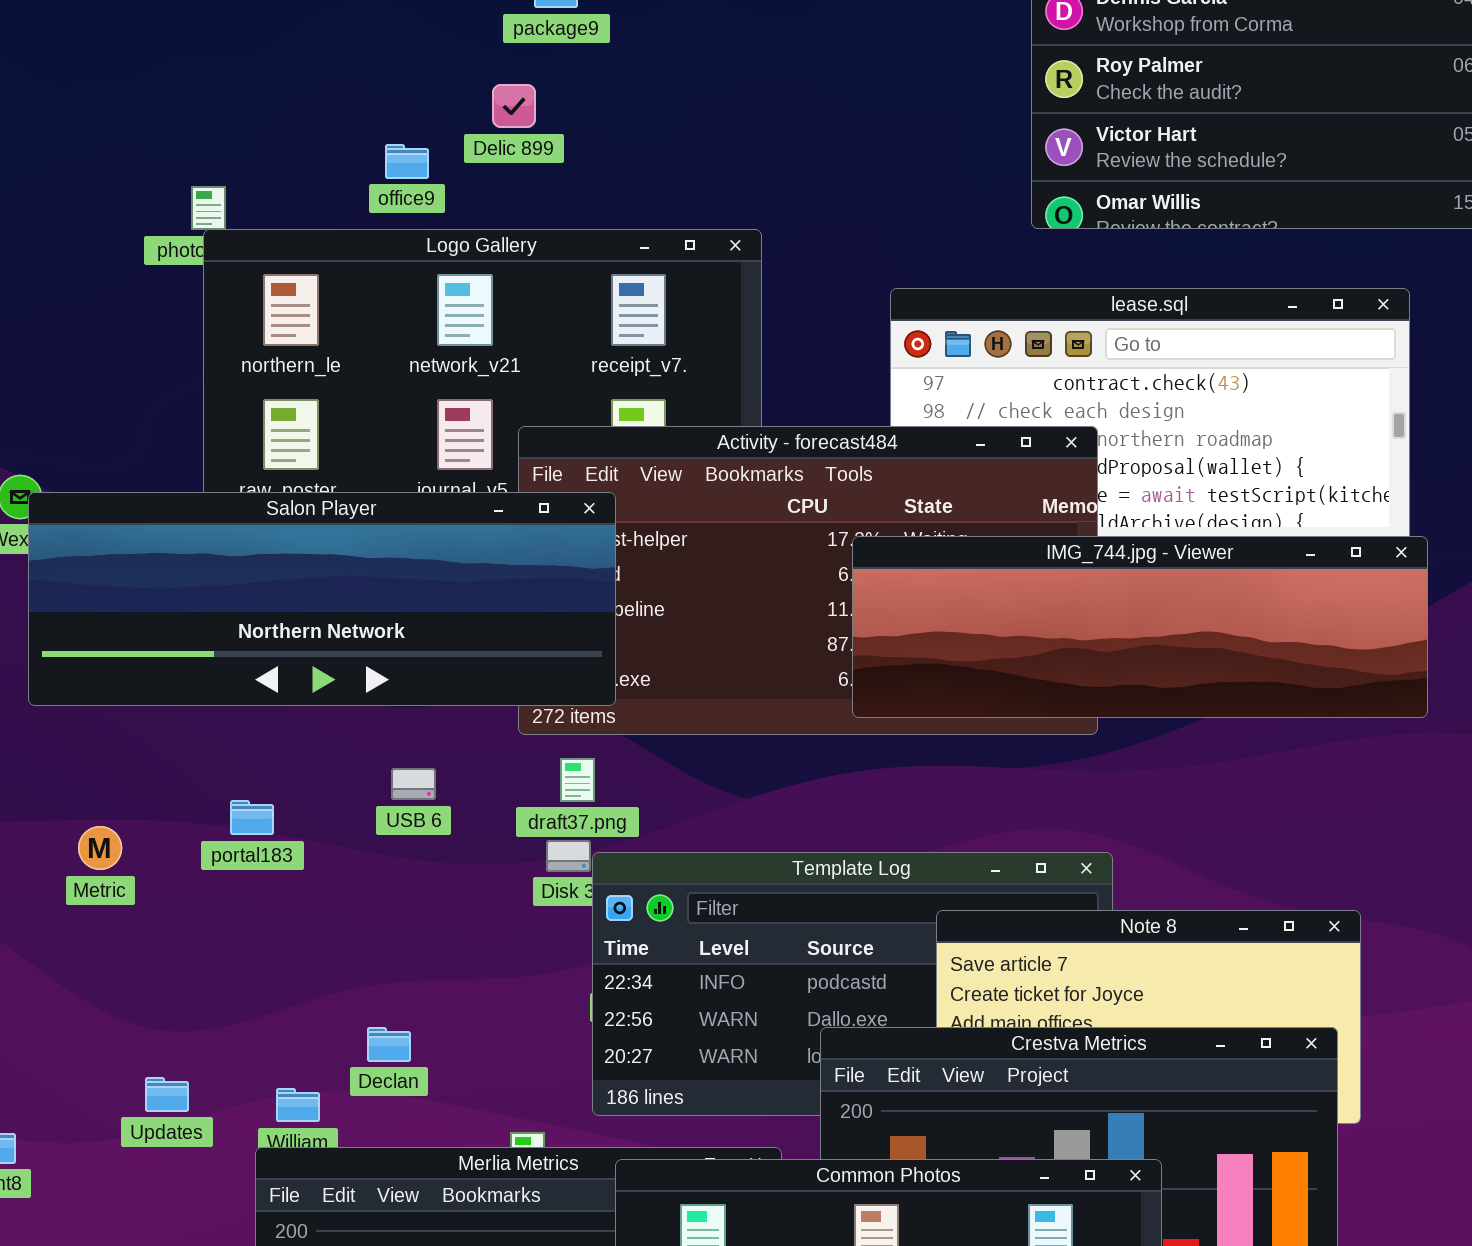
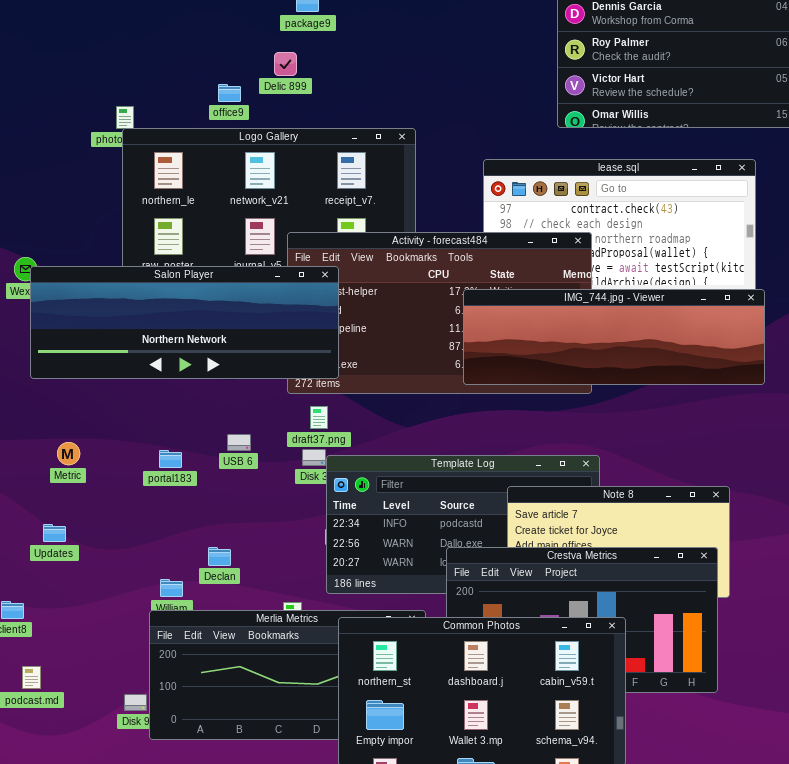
USB 6: [391,768,436,800] -> [227,434,251,451], moved
portal183: [230,800,274,835] -> [159,450,182,468], moved
Updates: [145,1077,189,1112] -> [43,524,66,542], moved

